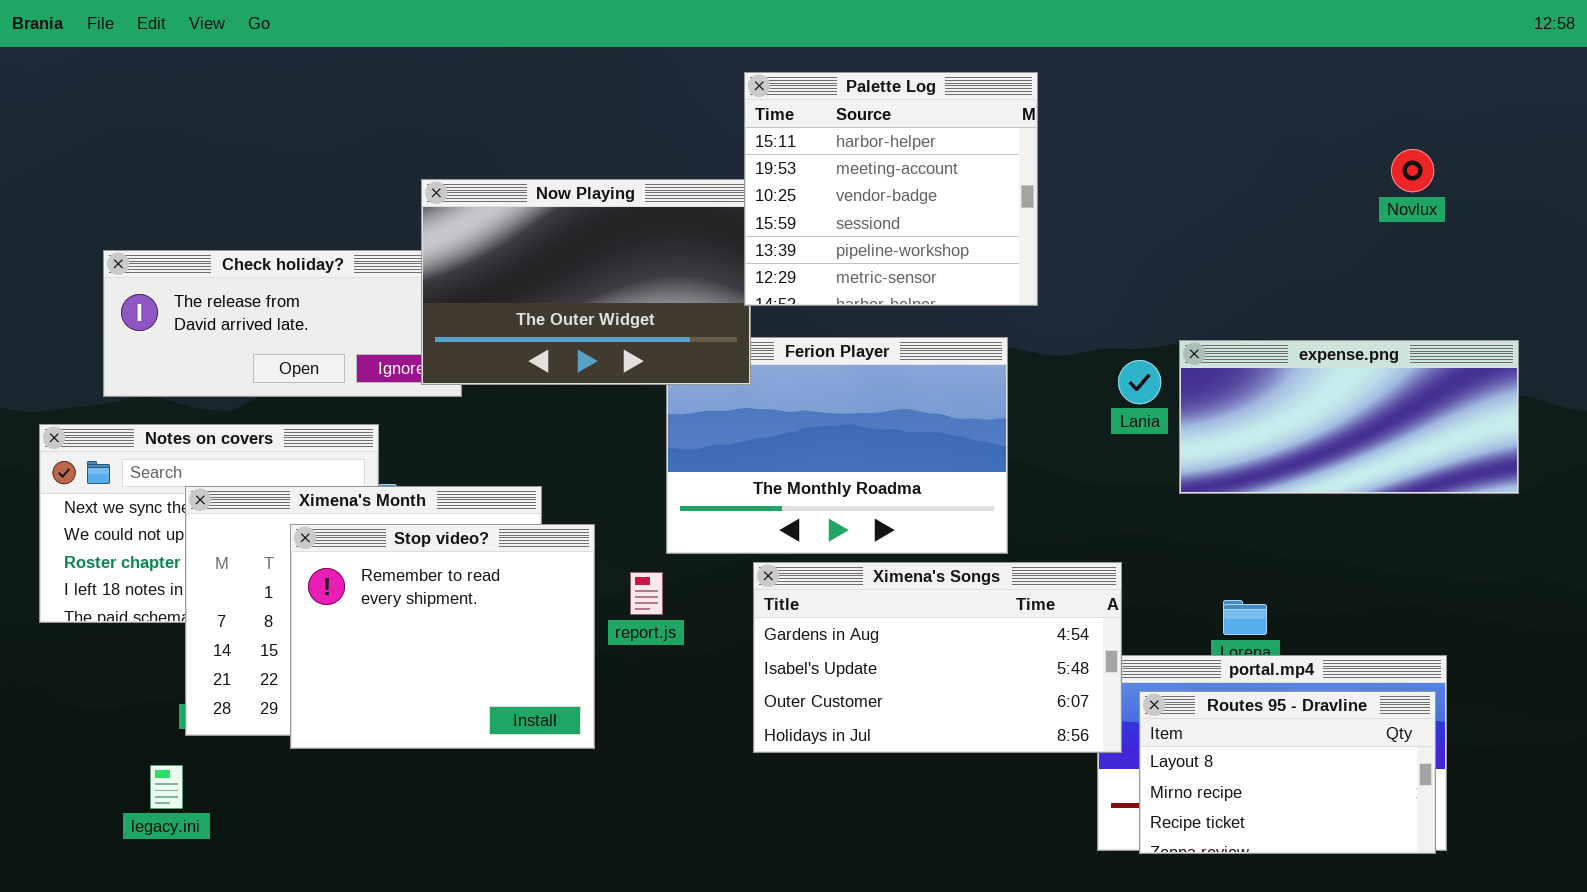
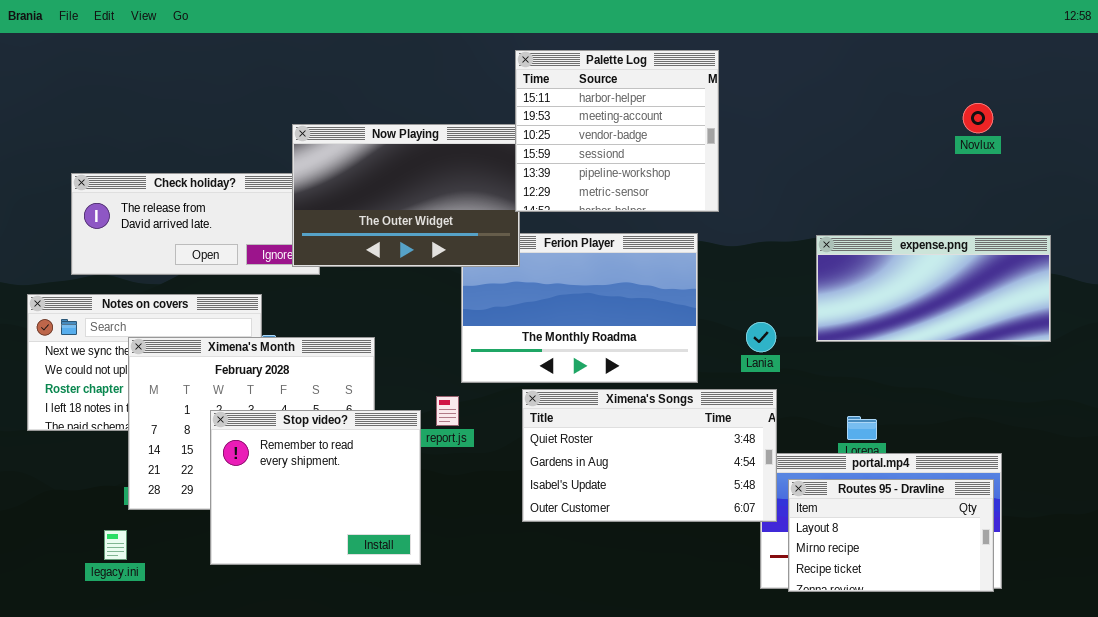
Lania: [1118,360,1161,404] -> [746,322,776,352], moved
Stop video?: [290,524,595,749] -> [210,410,421,565], moved
Ximena's Songs: [753,562,1122,753] -> [522,389,777,522], scrolled up 1 row

